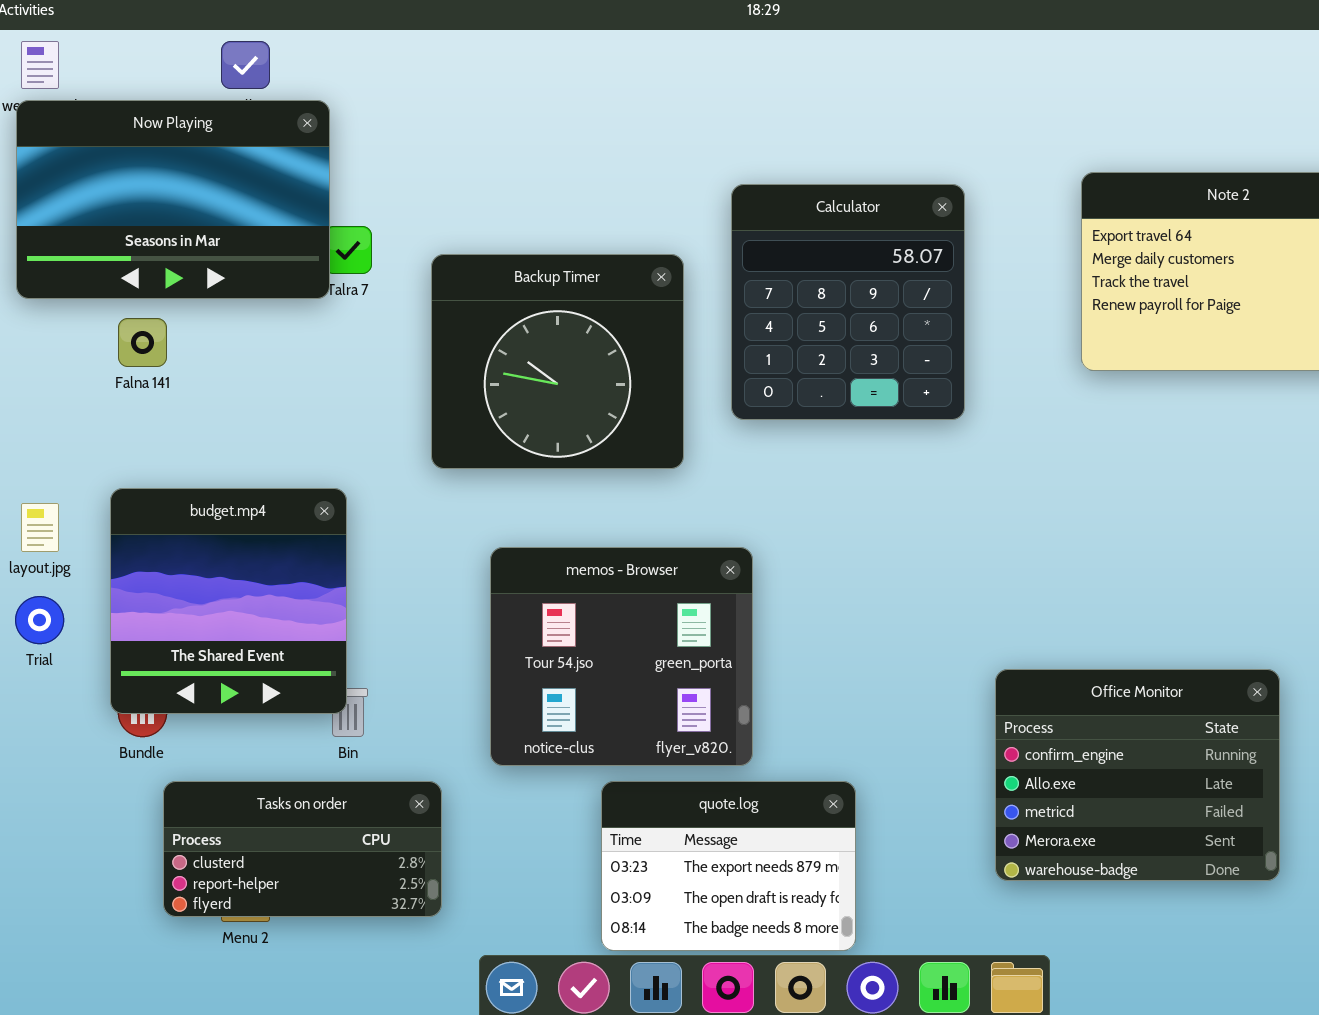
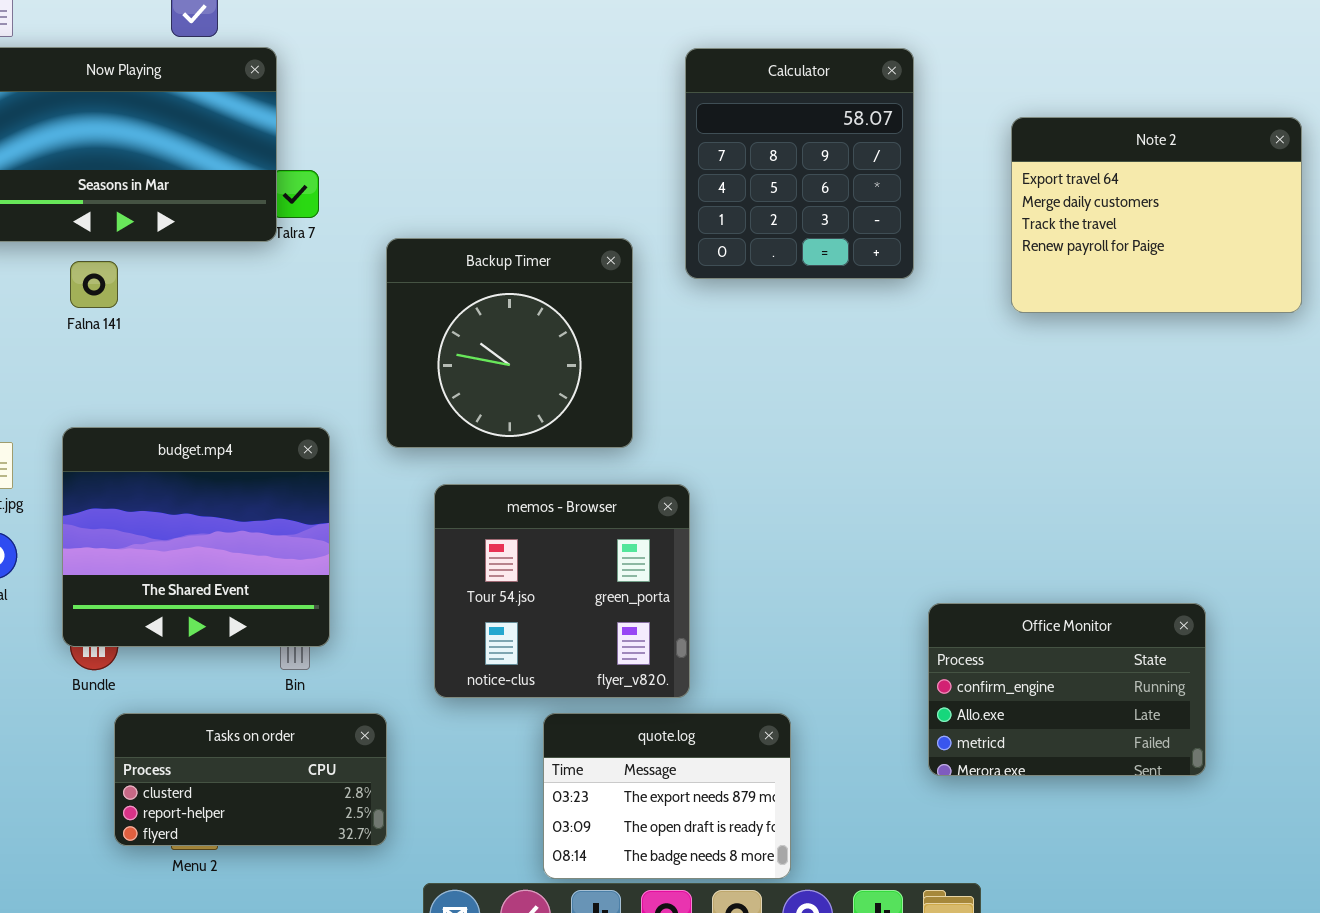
Calculator: [731,184,965,420] -> [685,48,914,279], moved
Backup Timer: [431,254,684,469] -> [386,238,633,448], moved
budget.mp4: [110,488,347,714] -> [62,427,330,647], resized
Office Monitor: [995,669,1280,881] -> [928,603,1206,776], resized

